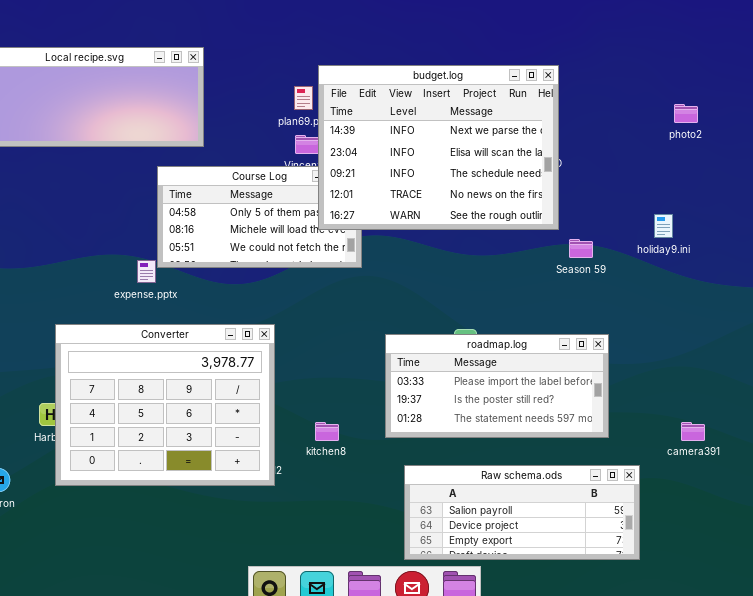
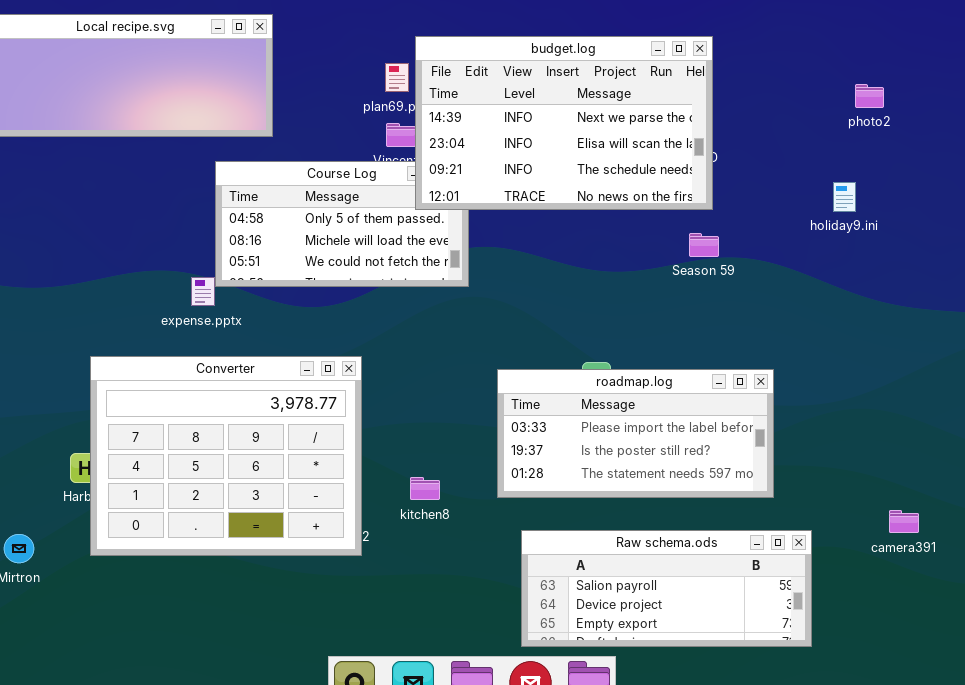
budget.log: [318,65,559,230] -> [415,36,713,210], resized
holiday9.ini: [654,214,673,238] -> [833,182,856,212], moved
Season 59: [569,239,593,258] -> [689,233,719,257], moved
camera391: [681,422,705,441] -> [889,510,919,533], moved

